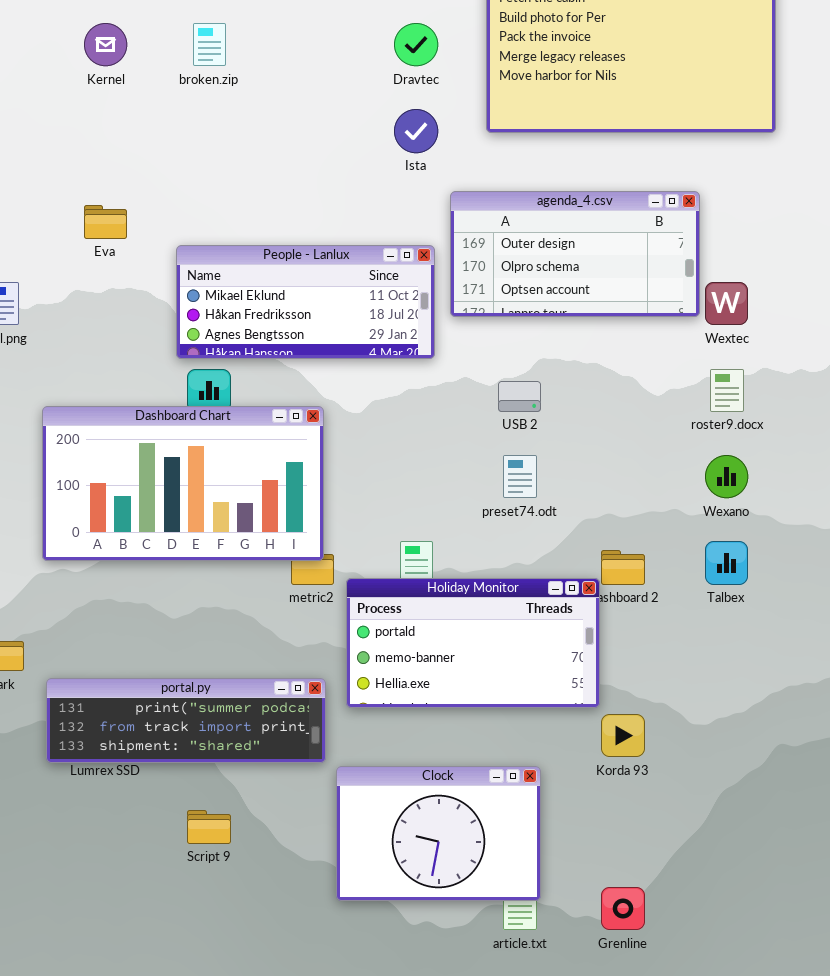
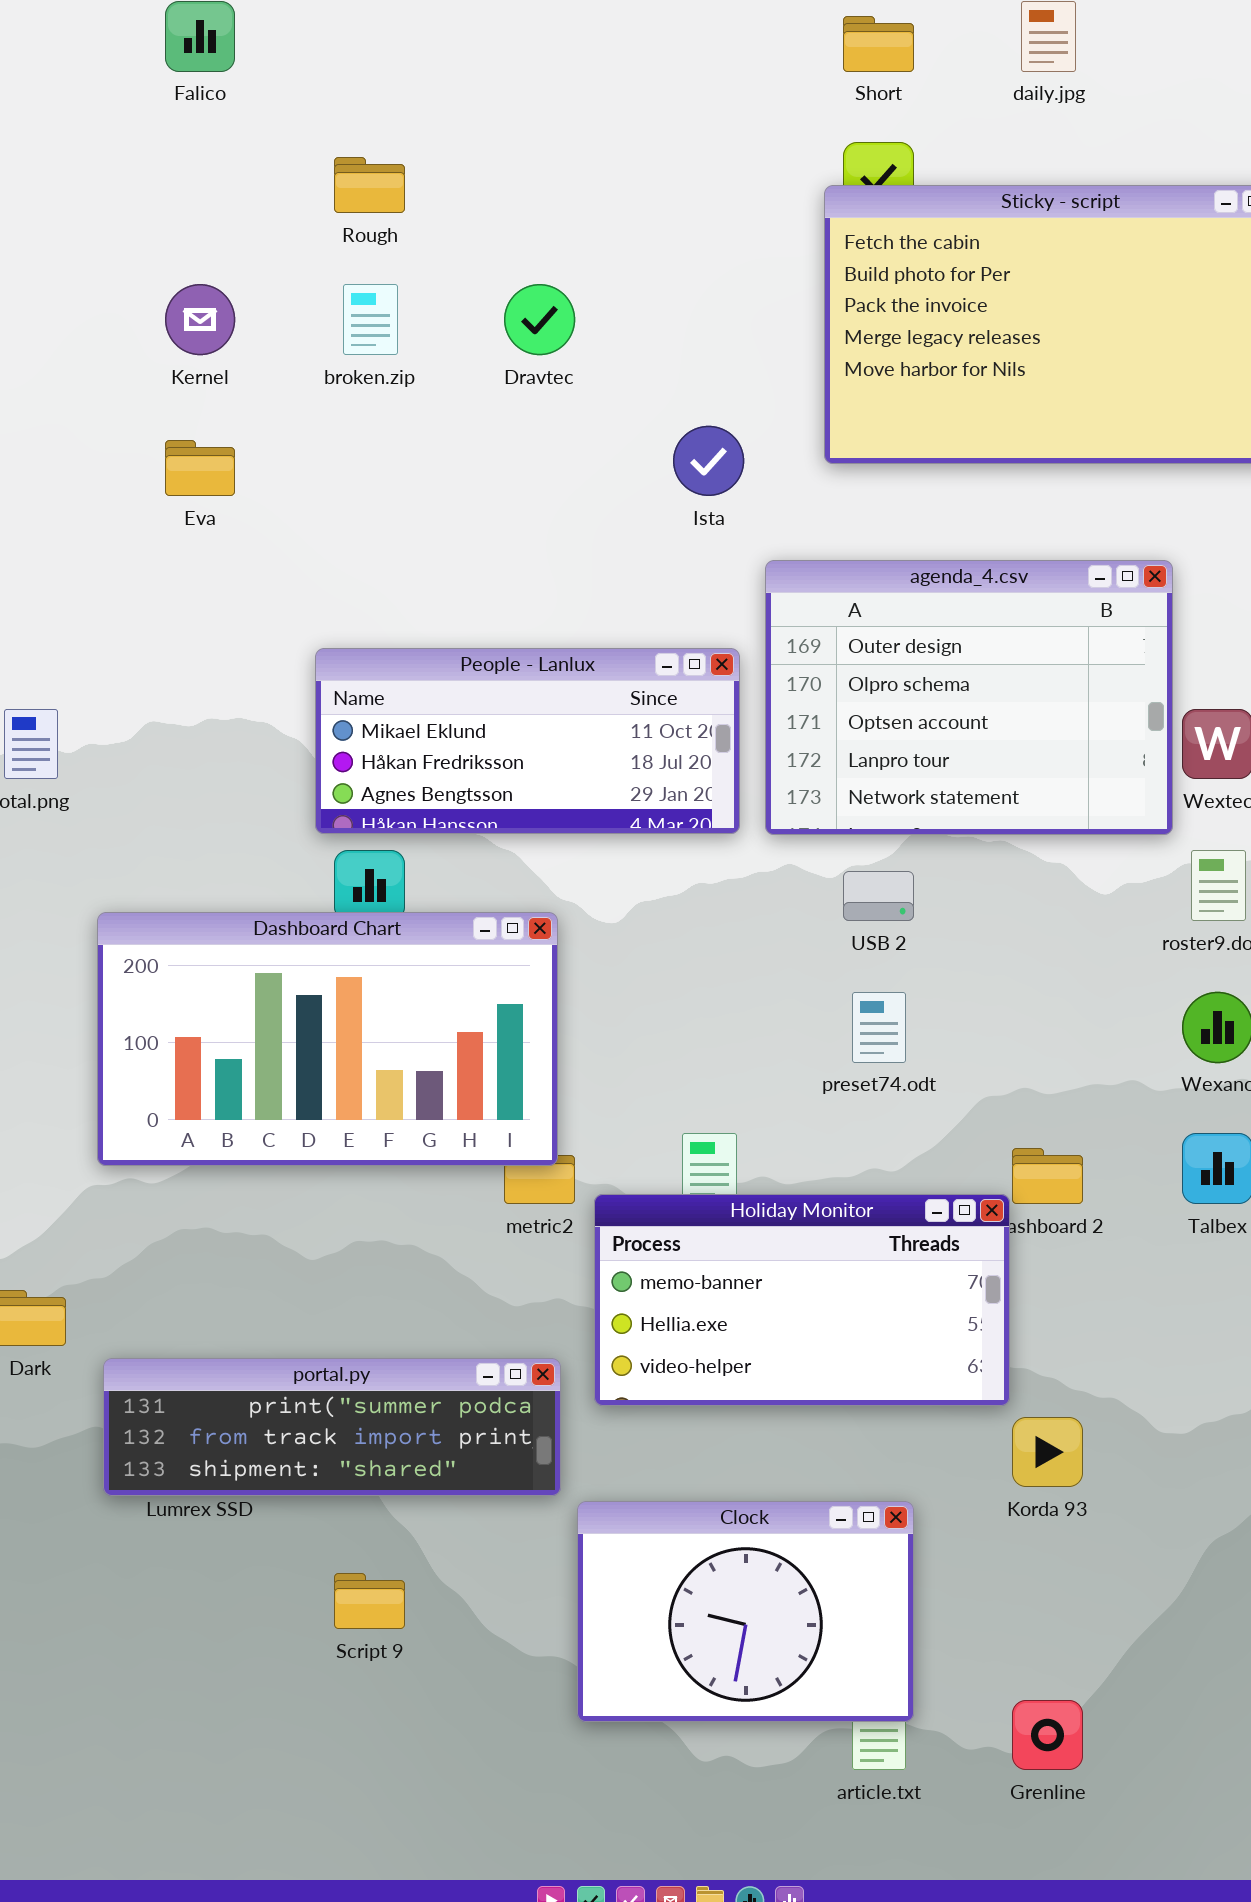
Dravtec: [394,23,438,66] -> [504,284,575,355], moved
agenda_4.csv: [450,191,700,317] -> [765,560,1173,835], resized
Eva: [84,205,127,239] -> [165,440,235,496], moved
Holiday Monitor: [346,578,600,708] -> [594,1194,1010,1406], scrolled down 1 row

